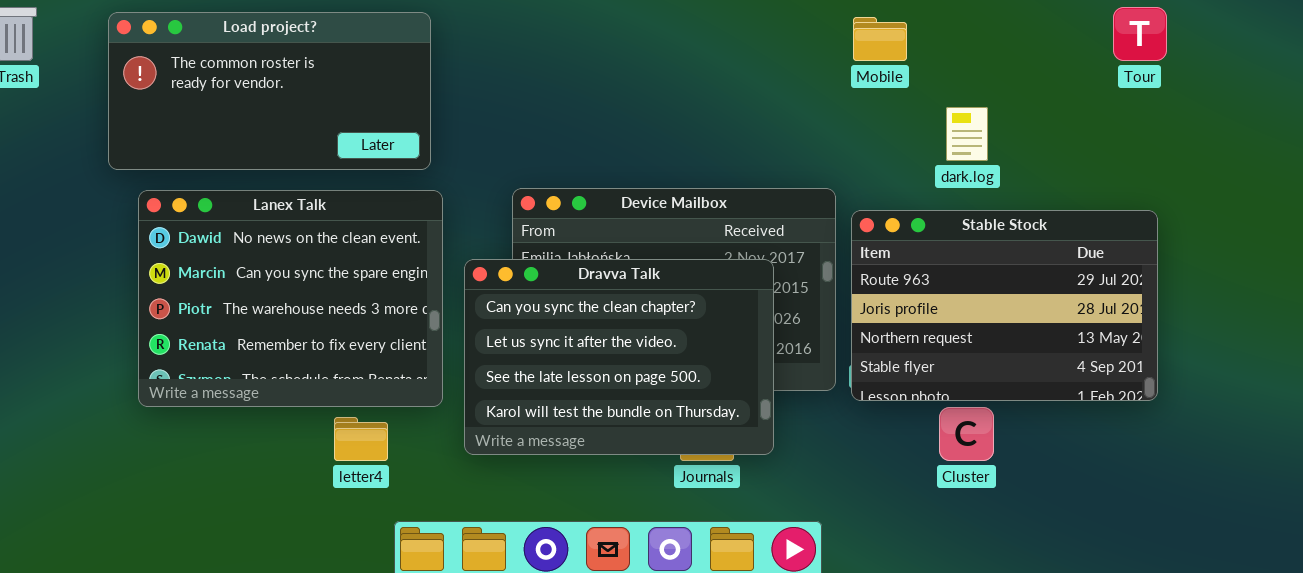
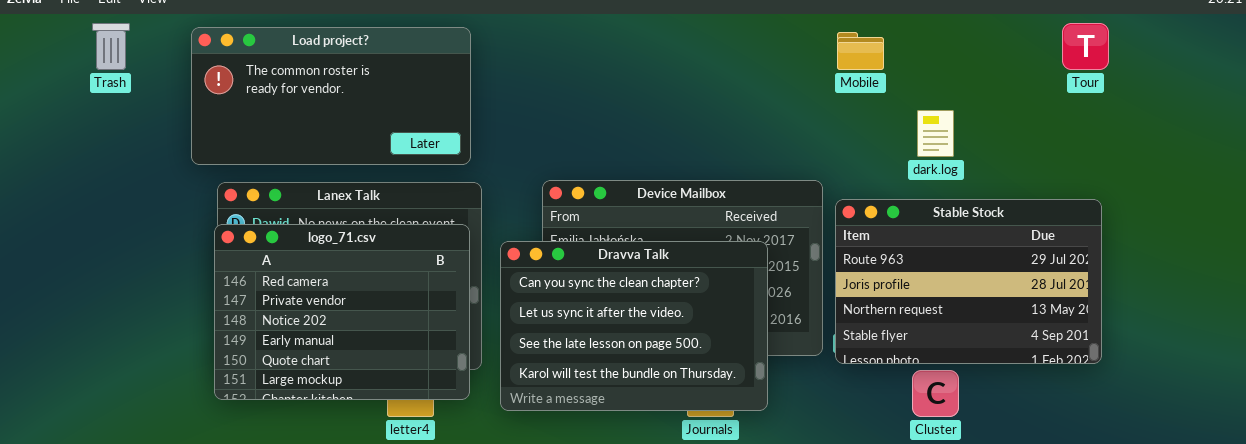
logo_71.csv: none -> [214,224,470,400], opened

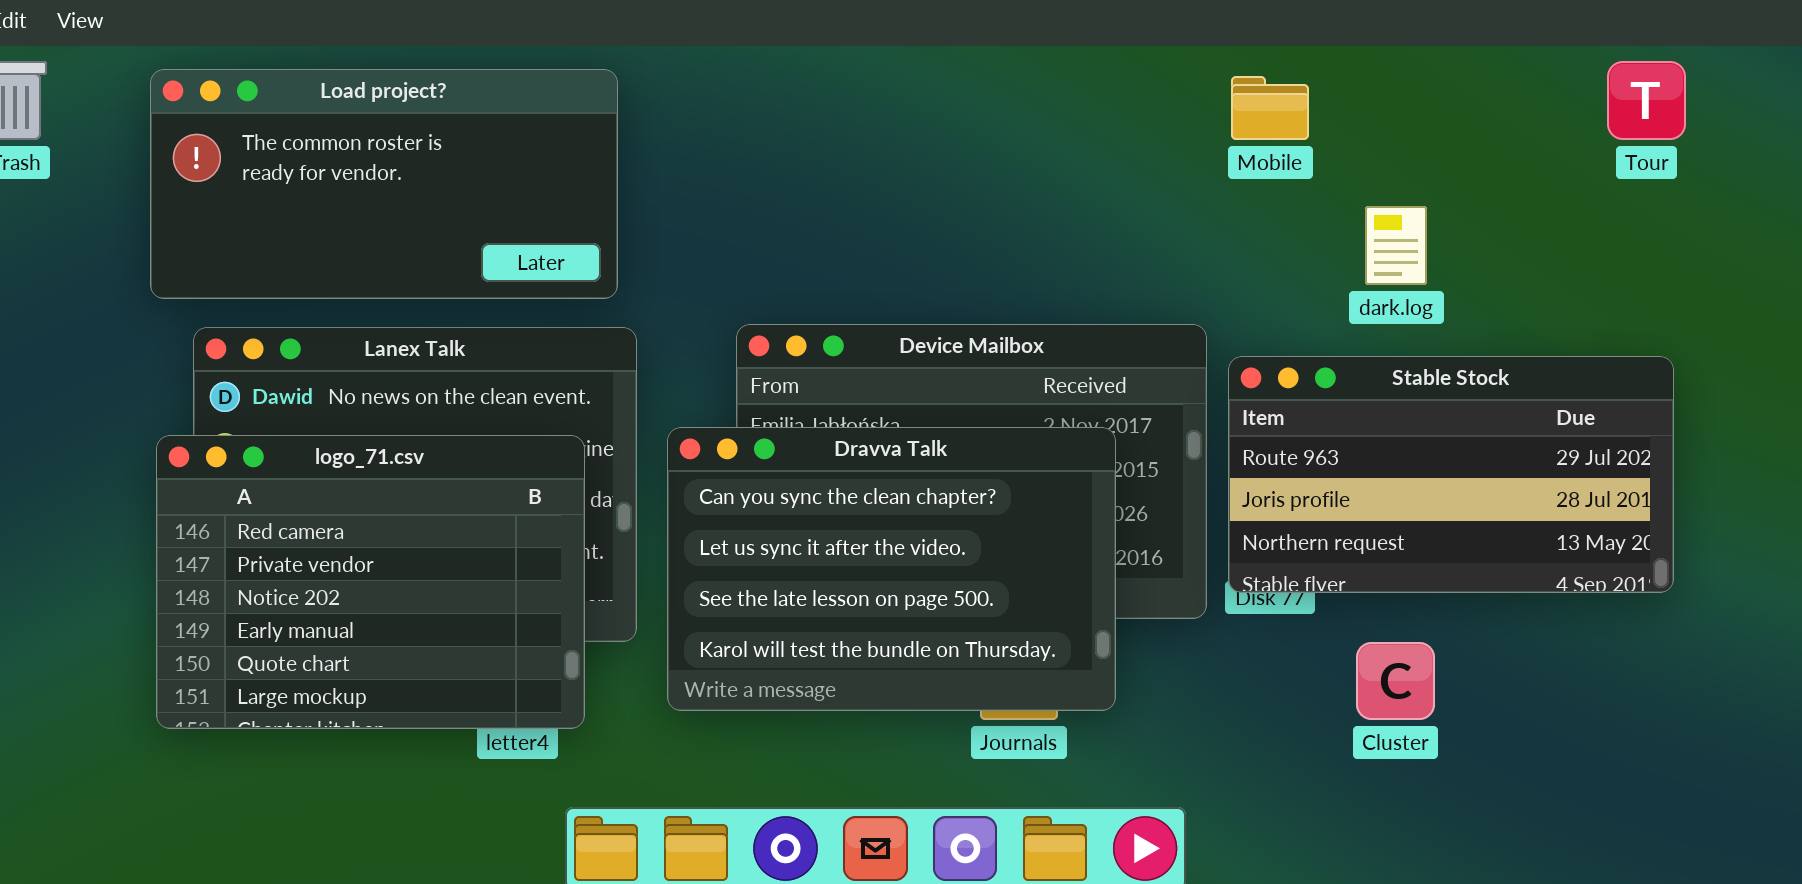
Stable Stock: [835,199,1102,364] -> [1228,356,1674,593], resized
logo_71.csv: [214,224,470,400] -> [156,435,585,729], moved

